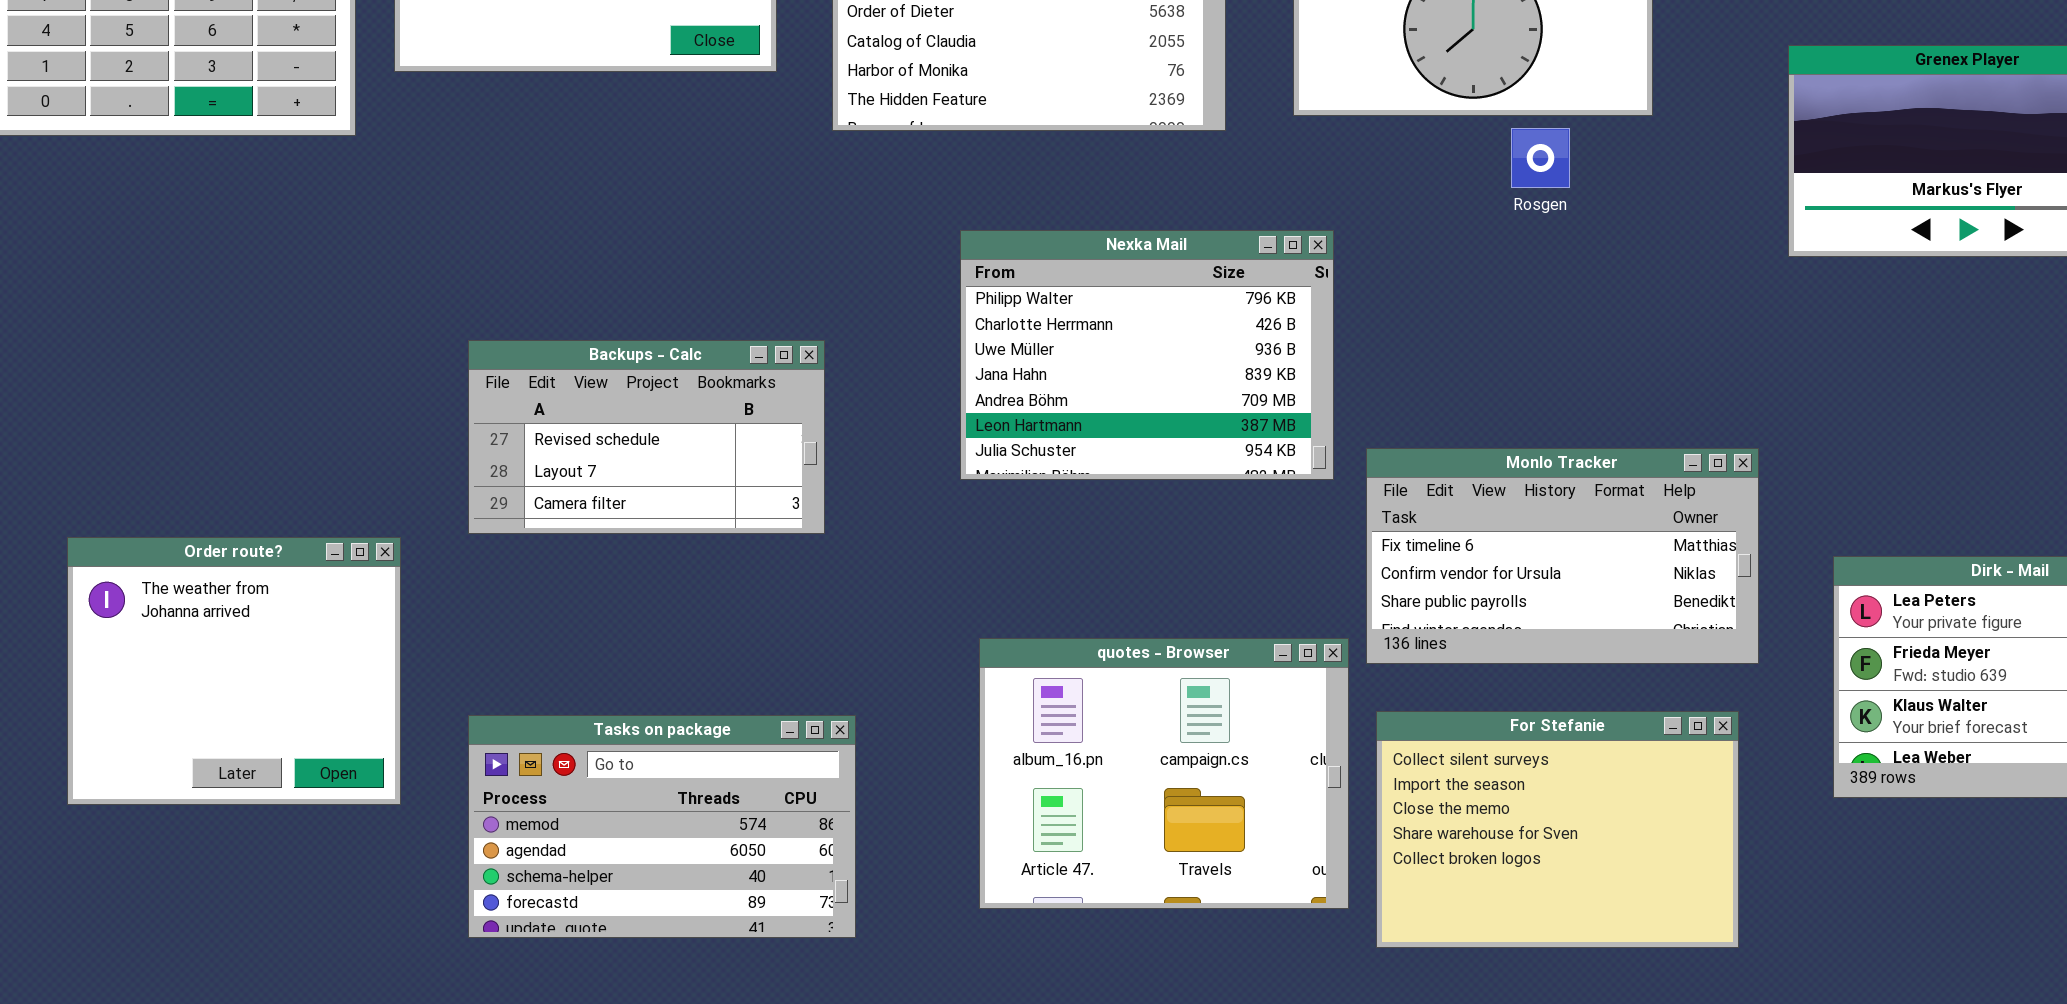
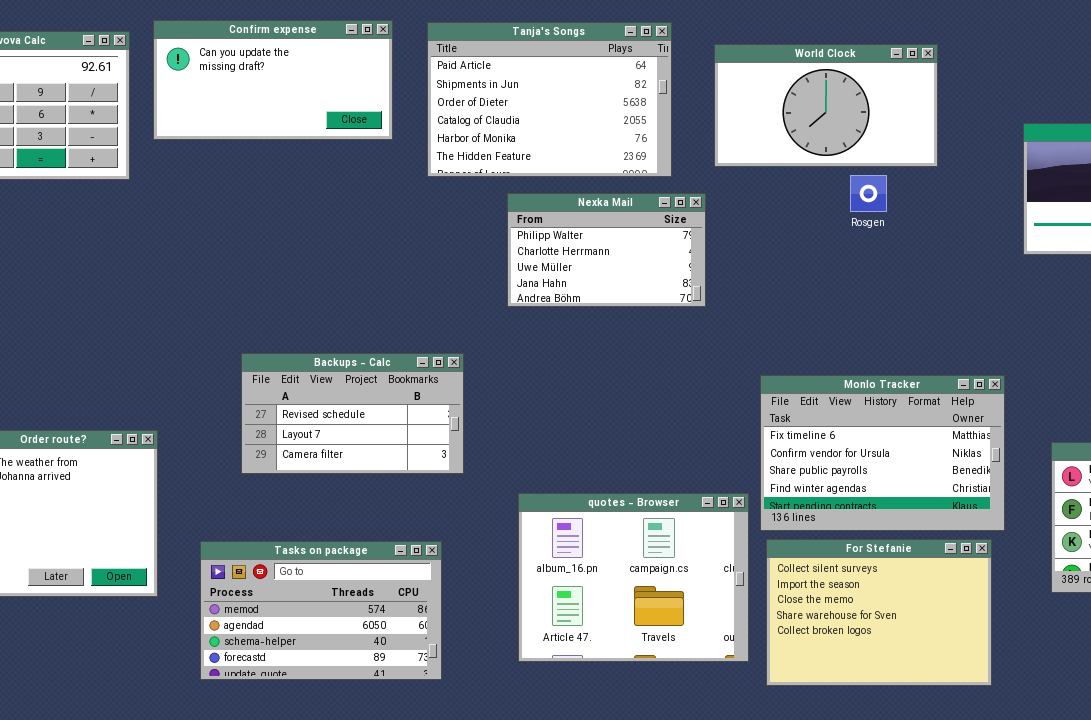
Nexka Mail: [960,230,1334,480] -> [507,193,706,307], moved, resized
Backups - Calc: [468,340,825,534] -> [241,353,464,474], moved
Monlo Tracker: [1366,448,1759,664] -> [760,375,1005,531], resized

